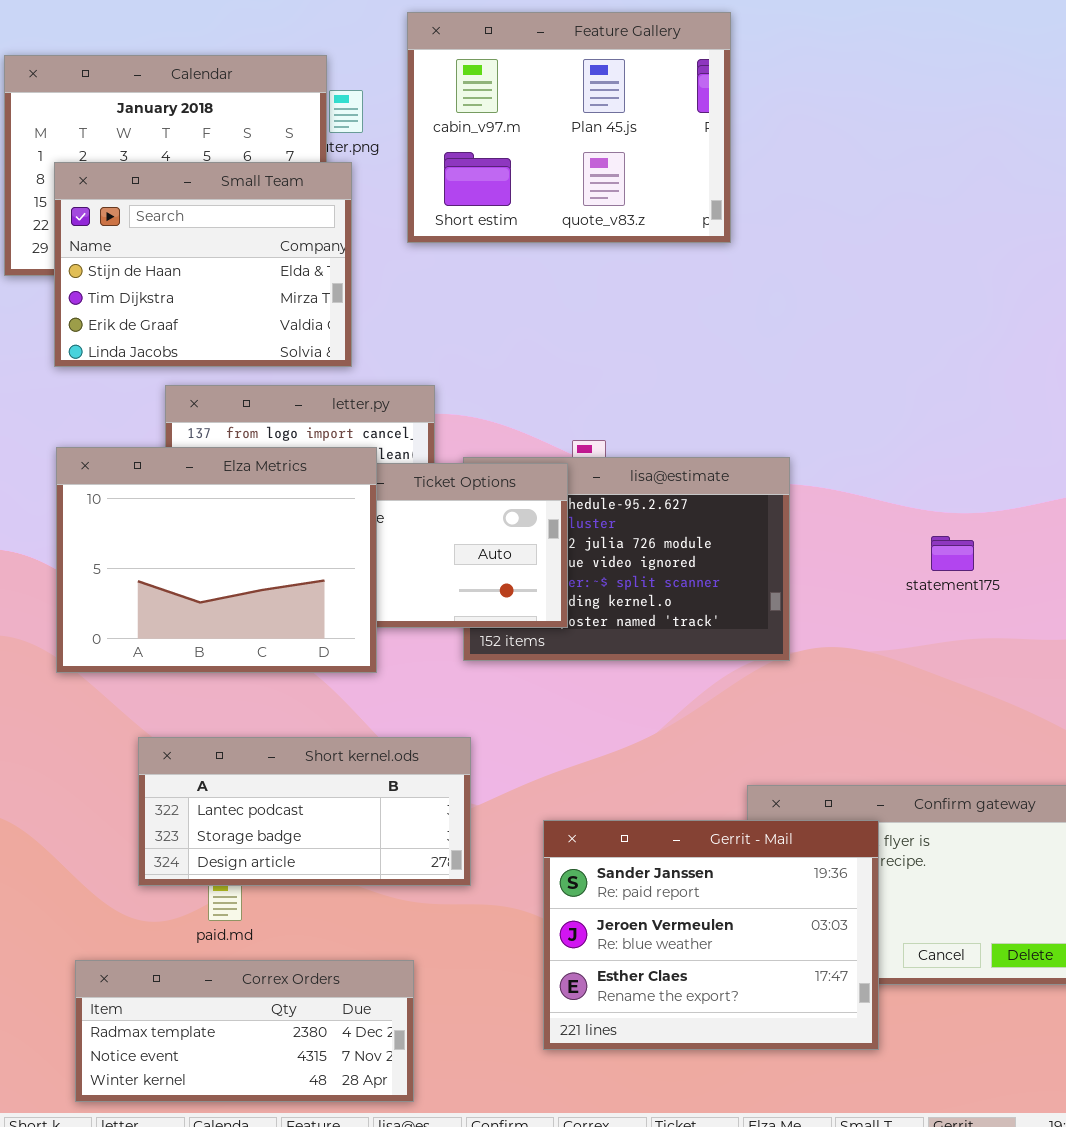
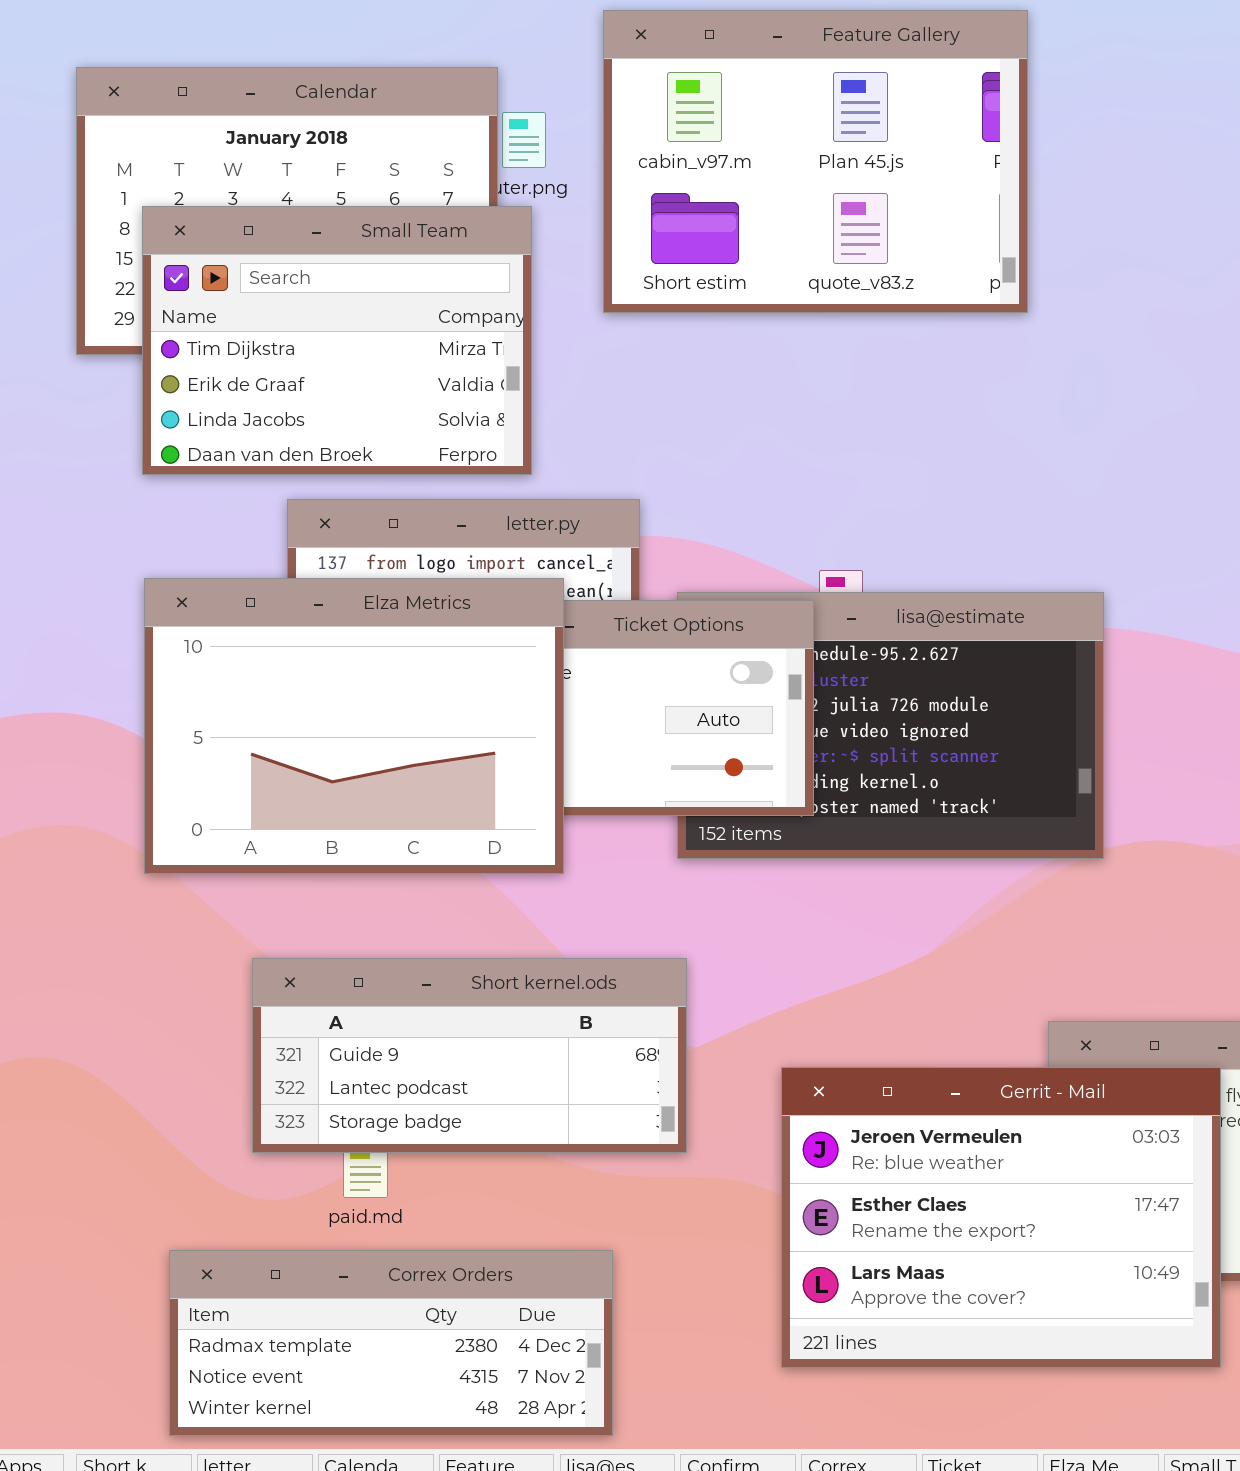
Small Team: [54,162,352,367] -> [142,206,532,475], scrolled down 1 row
Short kernel.ods: [138,737,471,886] -> [252,958,687,1153], scrolled up 1 row
Gerrit - Mail: [543,820,879,1050] -> [781,1067,1221,1368], scrolled down 1 row

